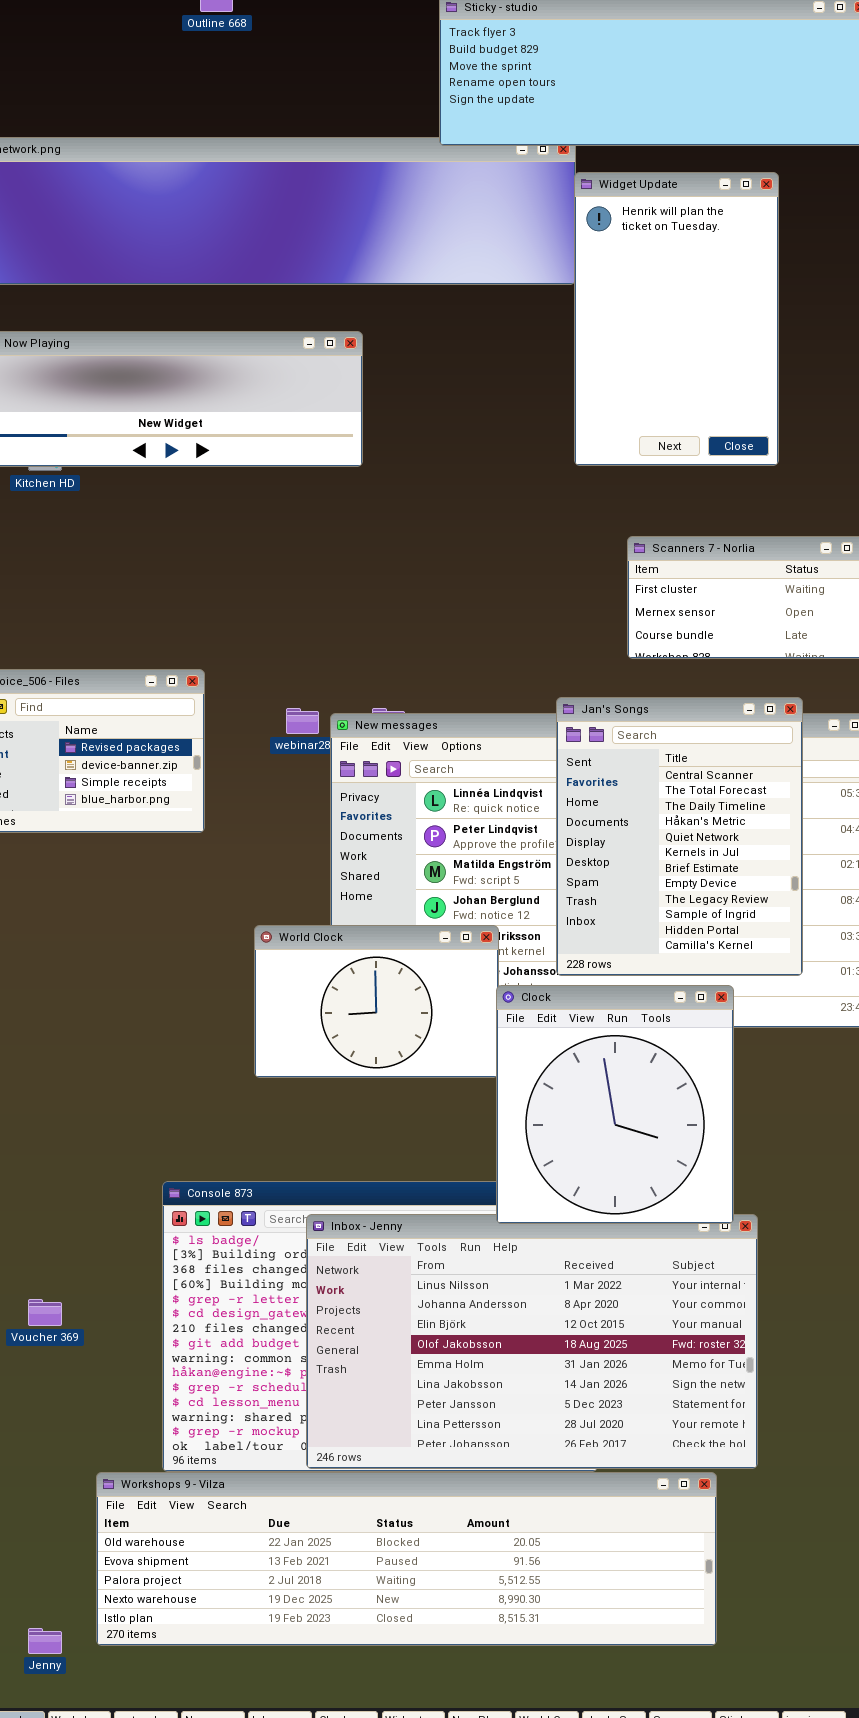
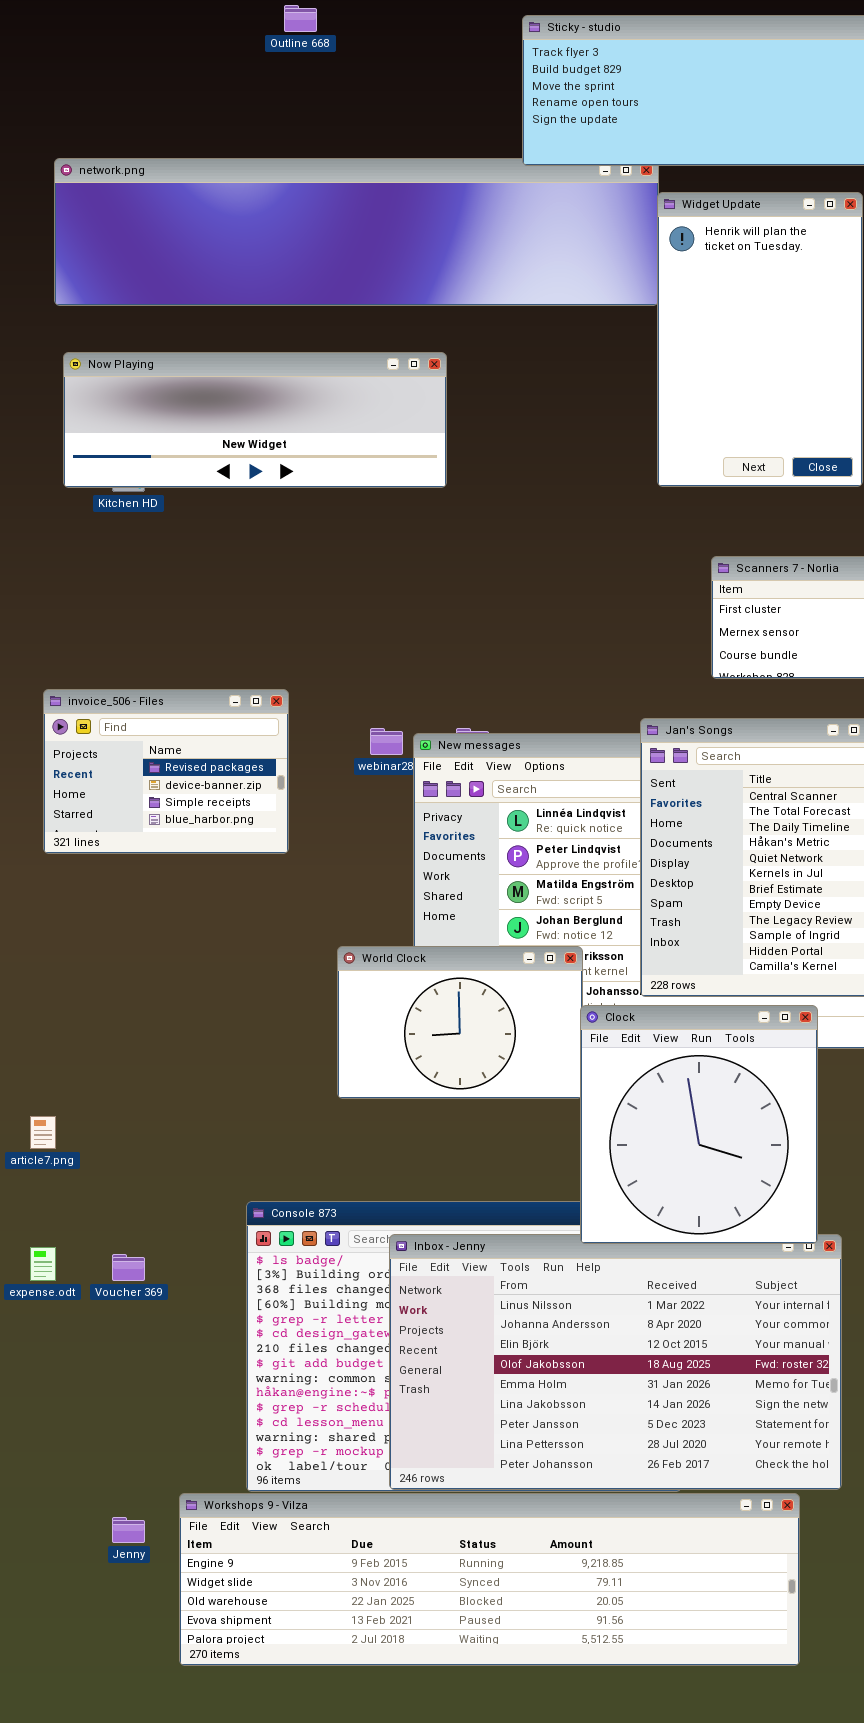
Voucher 369: [28,1299,62,1326] -> [112,1254,145,1281], moved
Workshops 9 - Vilza: [96,1472,717,1646] -> [179,1493,800,1666], scrolled up 2 rows
Jenny: [28,1628,62,1654] -> [112,1517,145,1543], moved

